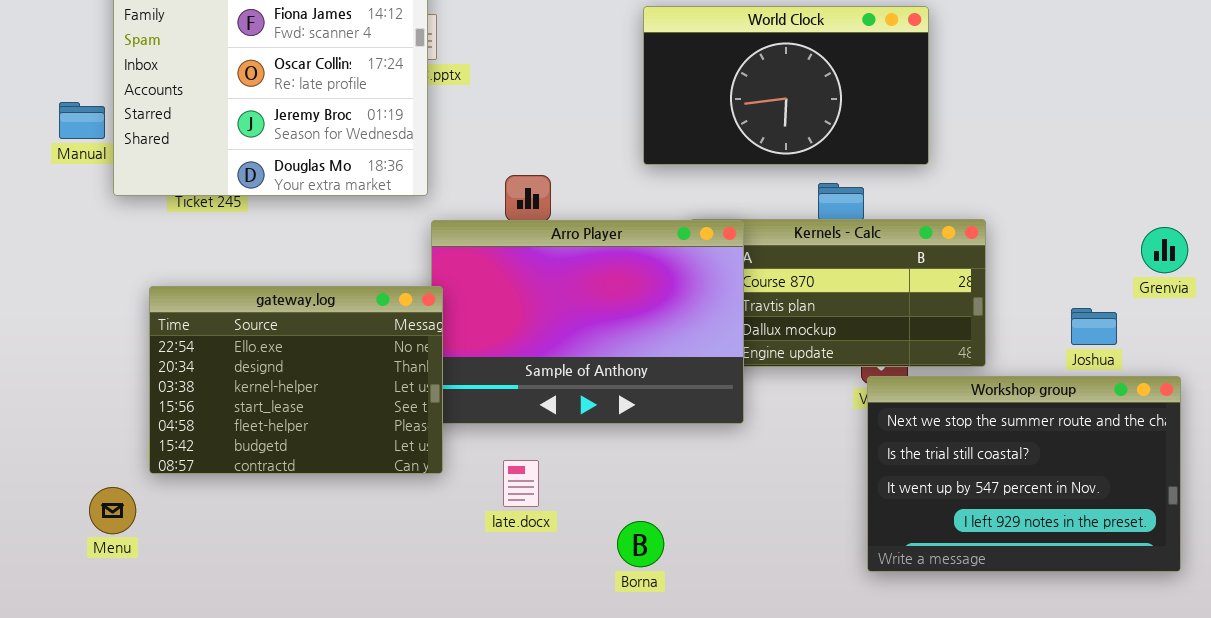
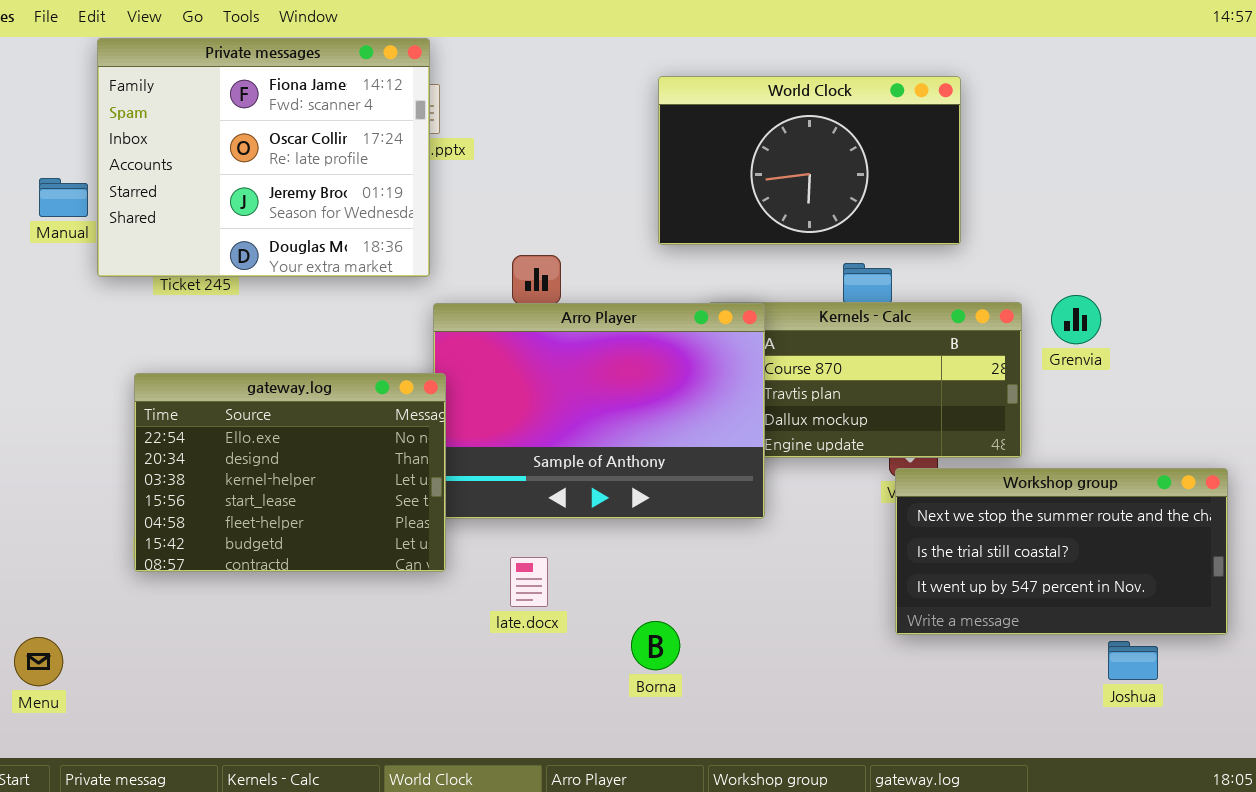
Grenvia: [1141,227,1188,273] -> [1051,295,1101,344], moved
Joshua: [1071,308,1117,345] -> [1108,641,1158,680], moved
Workshop group: [867,376,1181,572] -> [895,468,1228,635], resized
Menu: [89,487,136,534] -> [14,637,63,686], moved

